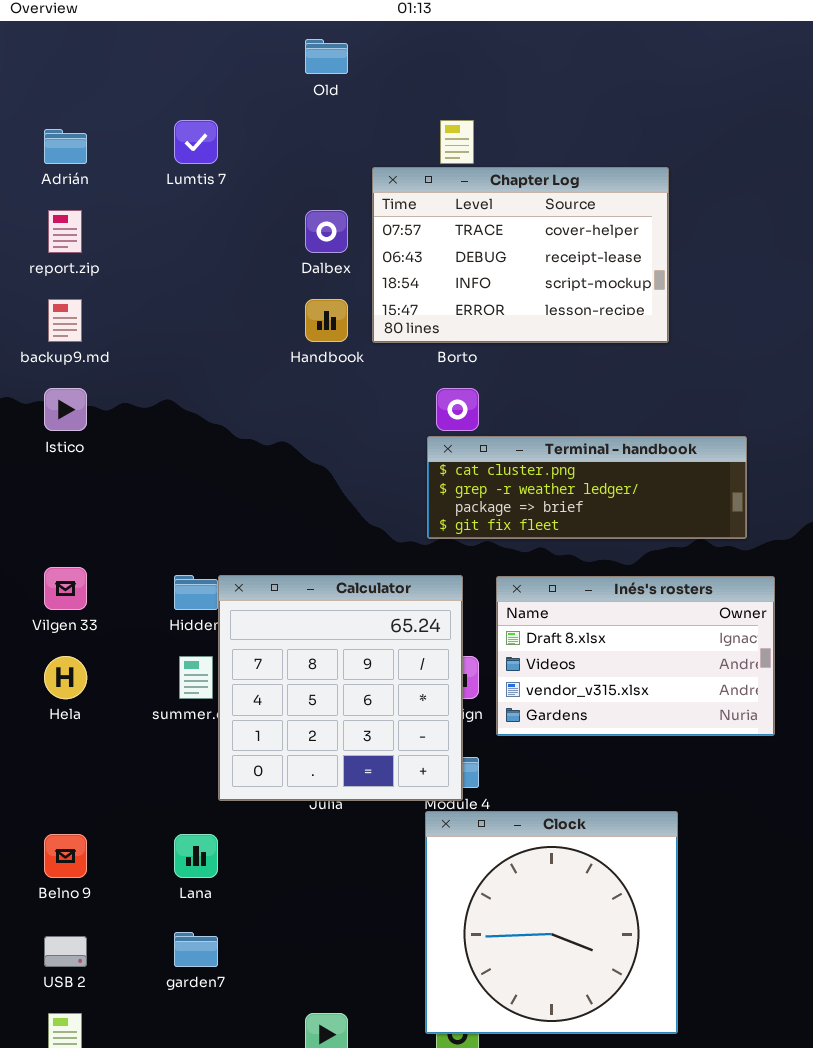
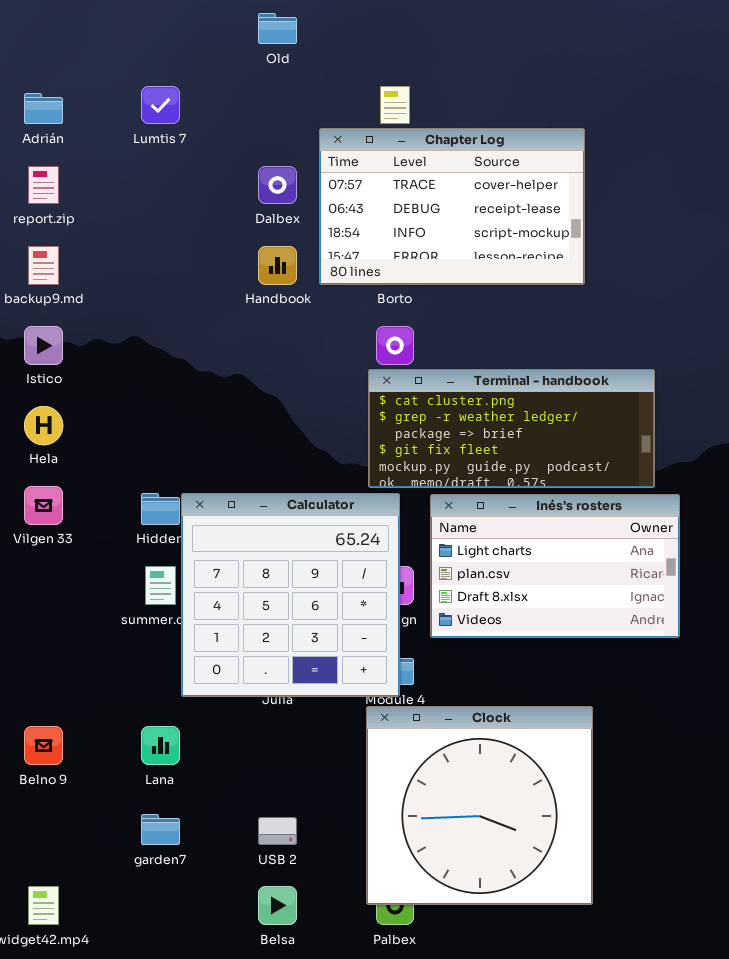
Terminal - handbook: [427,436,747,539] -> [368,369,655,488], resized
Inés's rosters: [496,576,775,736] -> [430,494,680,638], scrolled up 2 rows
Hela: [44,656,87,699] -> [24,406,63,445], moved
USB 2: [44,936,87,967] -> [258,817,297,845], moved

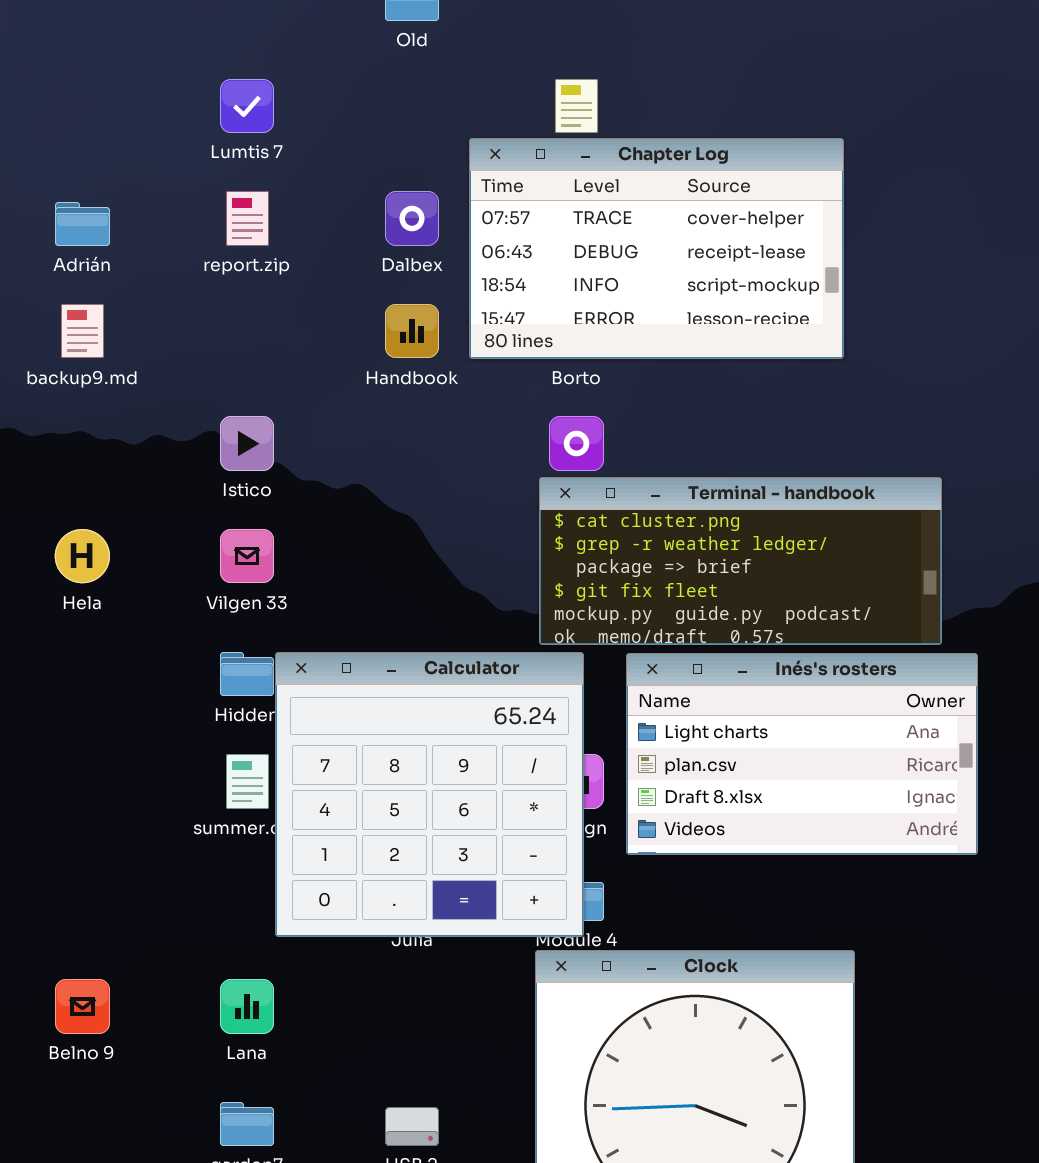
Adrián: [24,93,63,124] -> [55,202,110,246], moved
report.zip: [28,166,59,204] -> [226,191,269,246], moved
Istico: [24,326,63,365] -> [220,416,274,471], moved
Vilgen 33: [24,486,63,525] -> [220,529,274,583], moved

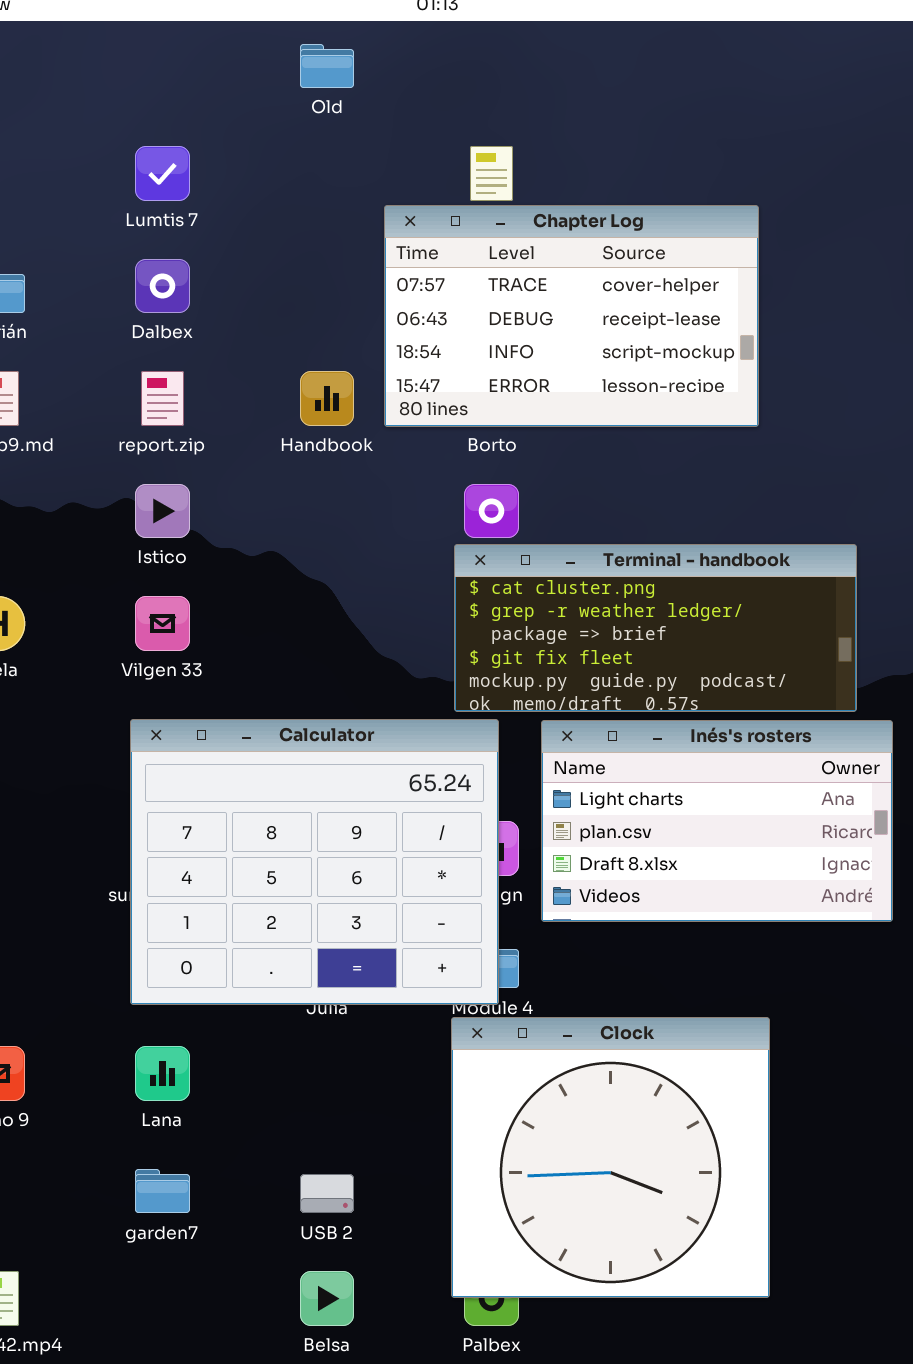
report.zip: [226,191,269,246] -> [141,371,184,426], moved
Dalbex: [385,191,439,246] -> [135,259,190,313], moved
Calculator: [275,652,584,937] -> [130,719,499,1005], resized

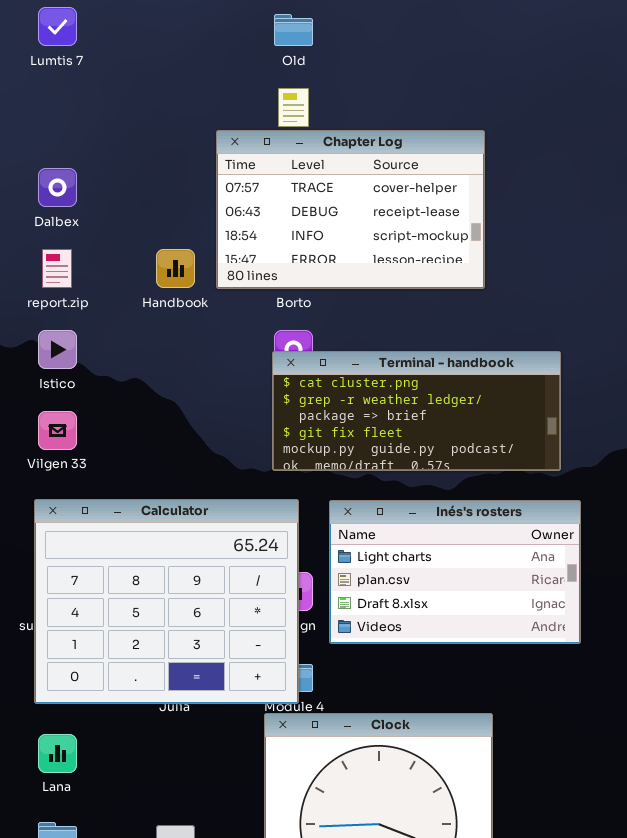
Old: [300,44,354,88] -> [274,14,313,46], moved
Lumtis 7: [135,146,190,201] -> [38,7,77,46], moved
Terminal - handbook: [454,544,857,712] -> [272,351,561,471], moved

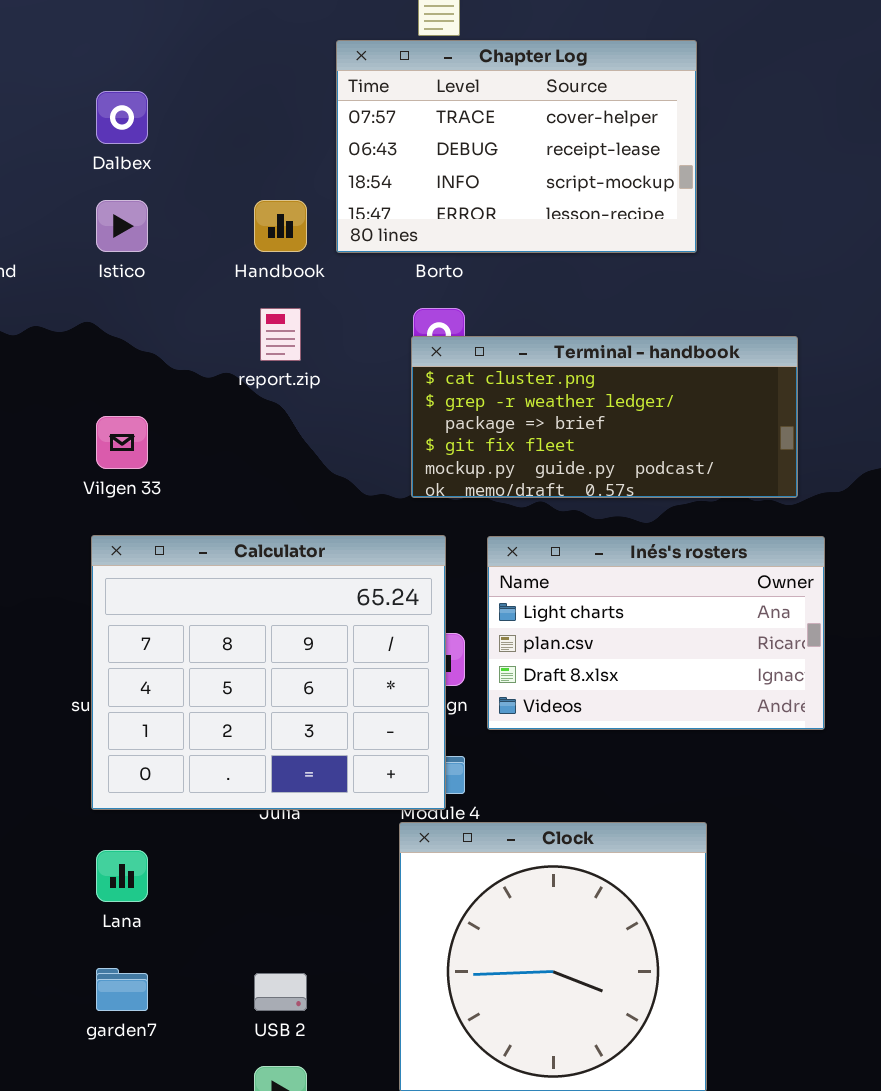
report.zip: [42,249,72,288] -> [260,308,301,361], moved
Istico: [38,330,77,369] -> [96,200,148,252], moved

